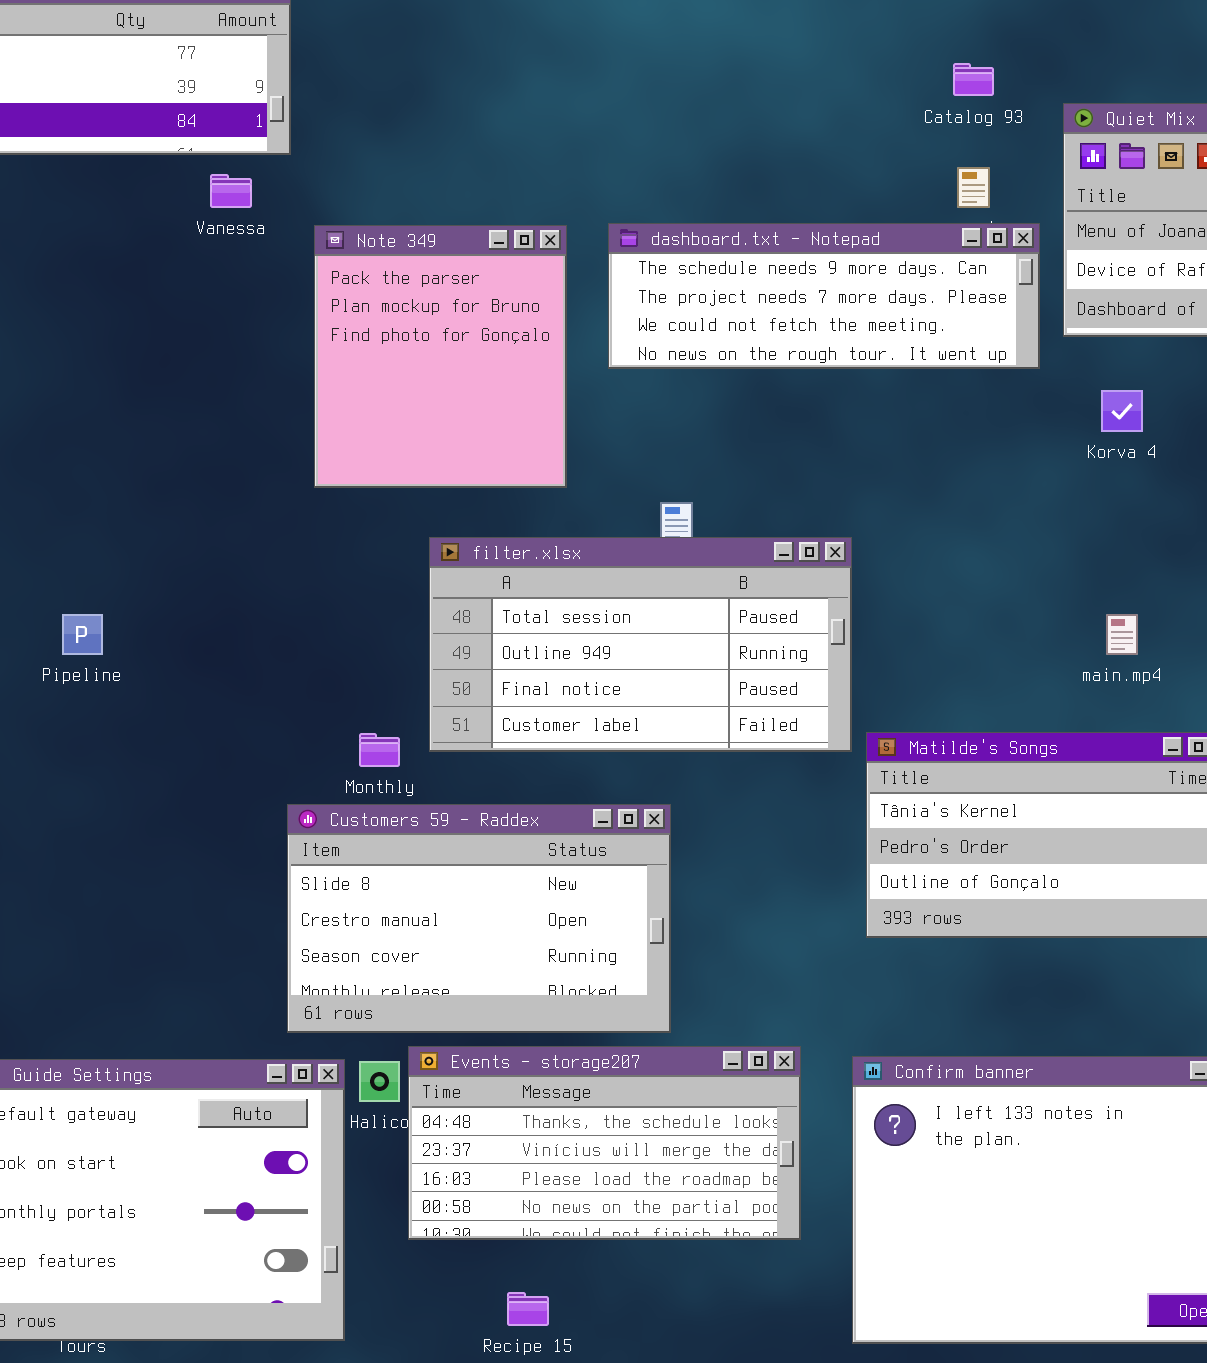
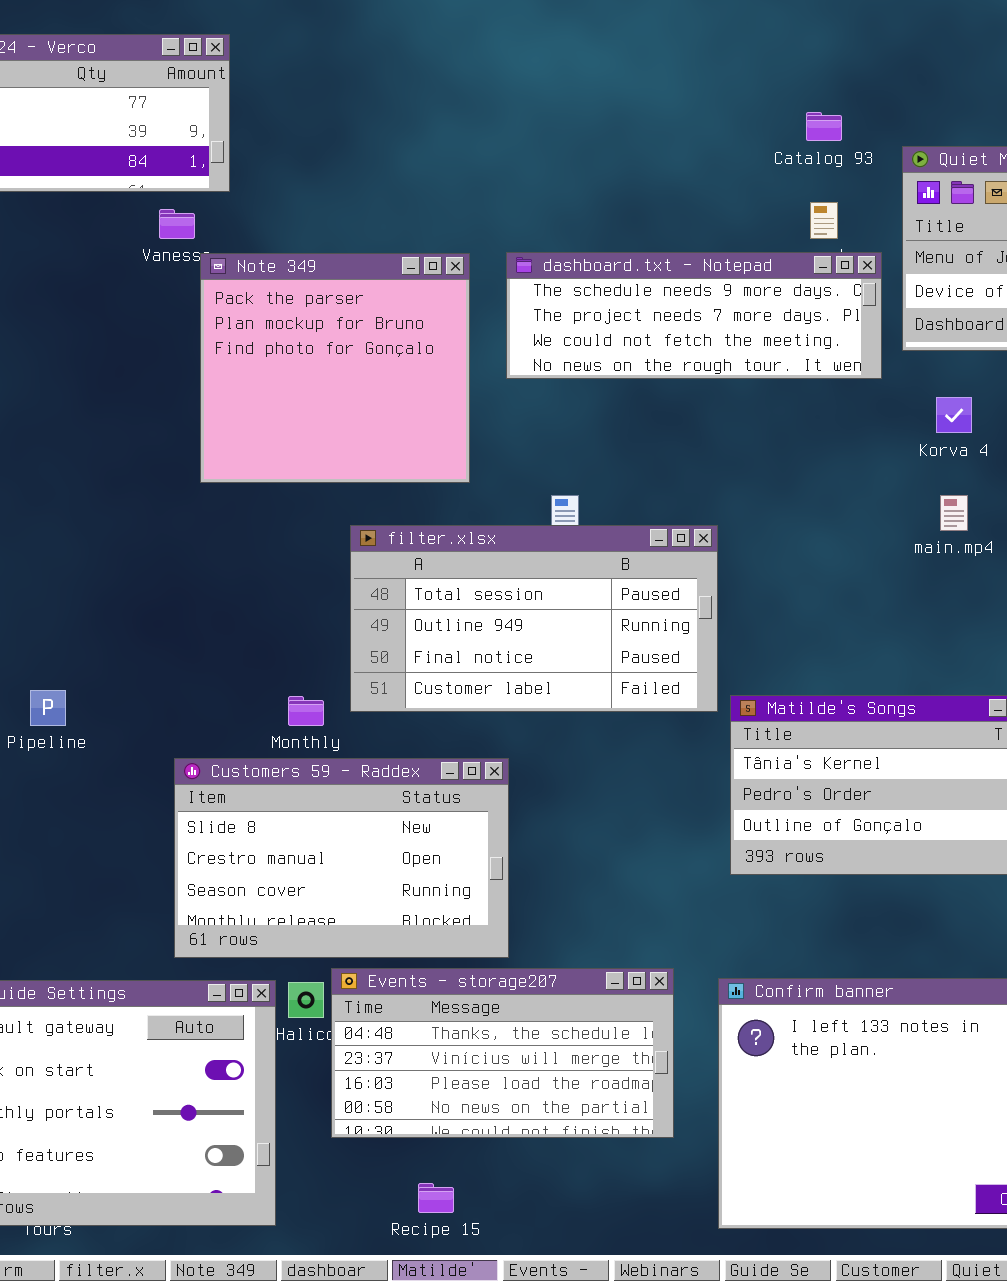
Note 349: [314,225,567,488] -> [200,253,470,483], resized
Pipeline: [62,614,103,655] -> [30,690,66,726], moved
main.mp4: [1106,614,1138,655] -> [940,495,968,531], moved
Customers 59 - Raddex: [287,804,671,1033] -> [174,758,509,958], moved

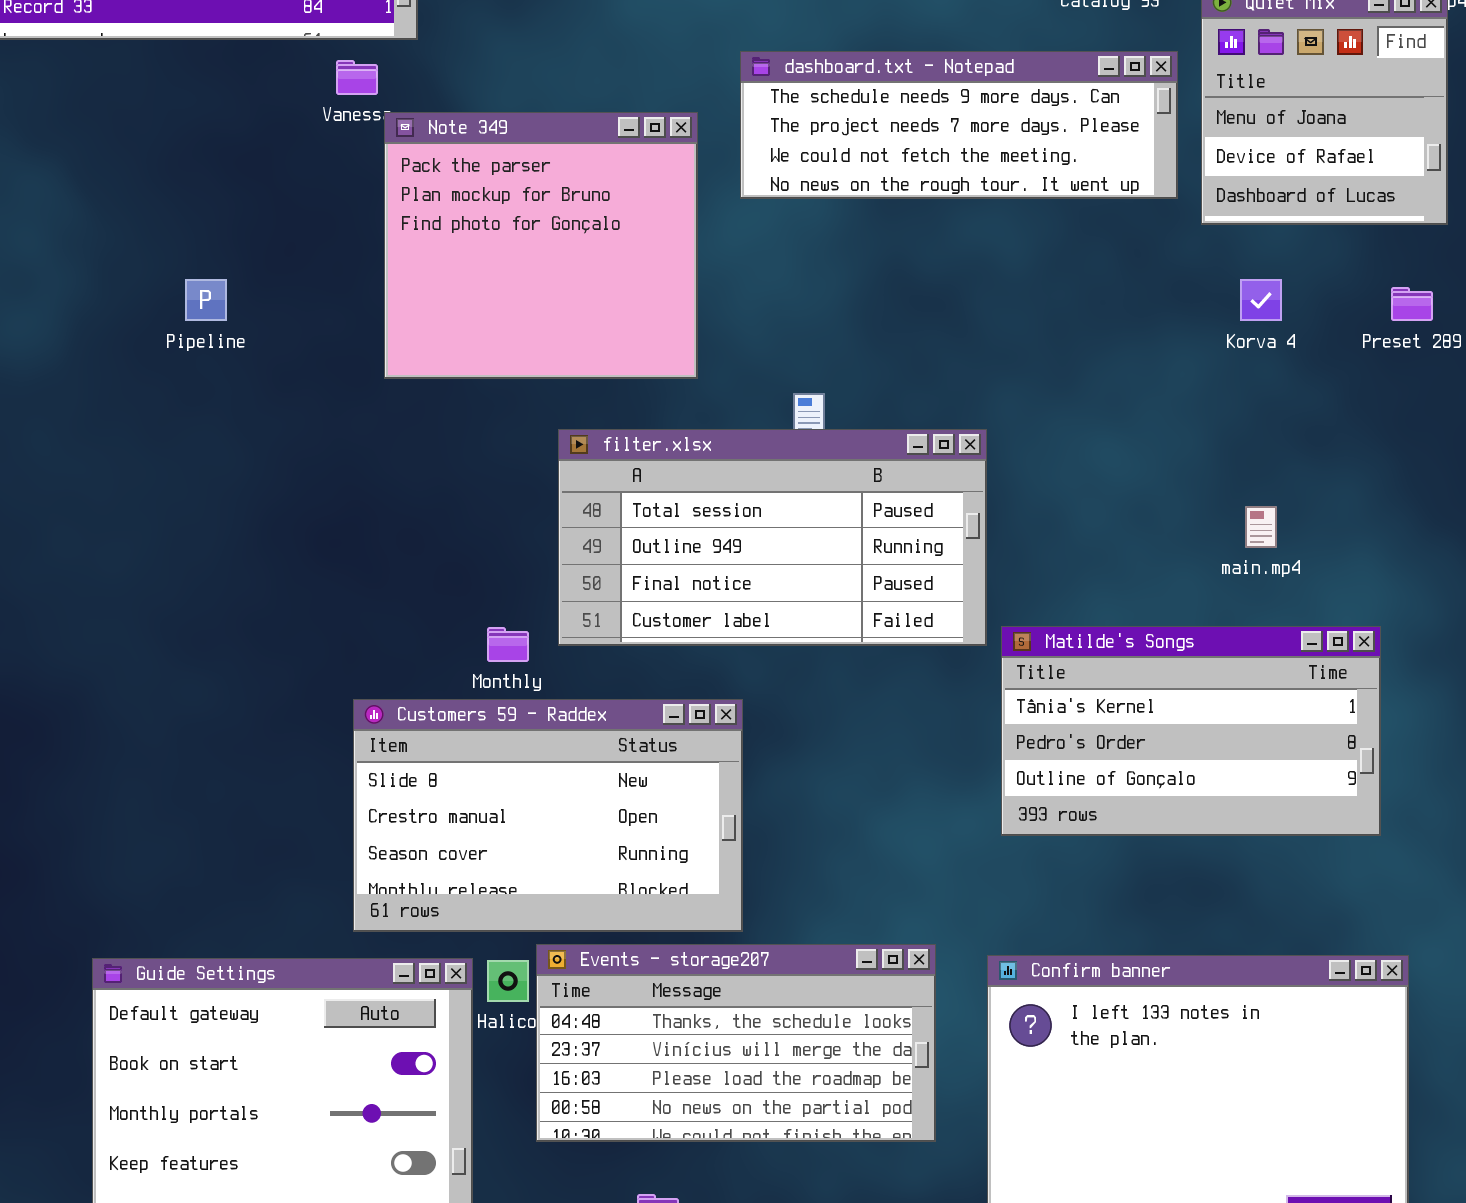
dashboard.txt - Notepad: [506,252,882,379] -> [740,51,1178,199], moved
main.mp4: [940,495,968,531] -> [1245,506,1277,548], moved
Pipeline: [30,690,66,726] -> [185,279,227,321], moved

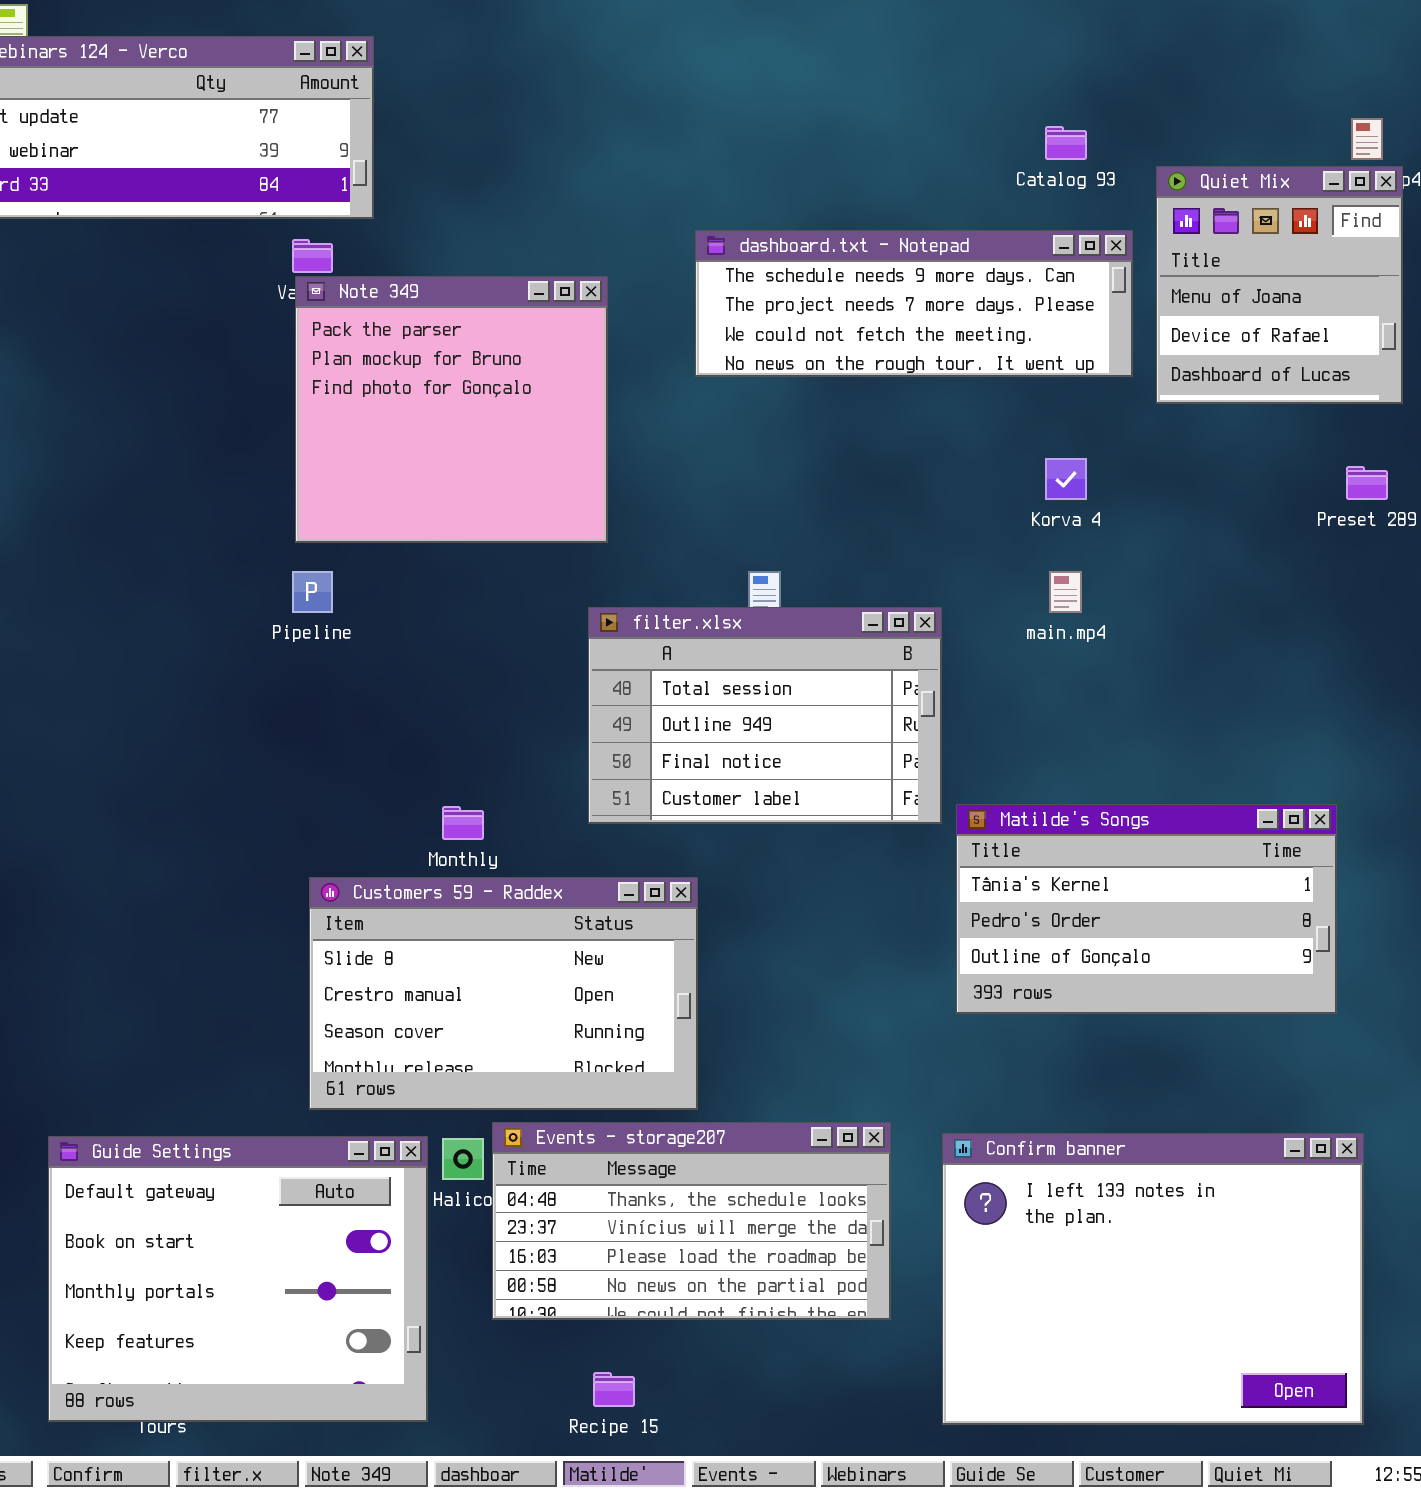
Note 349: [384,112,698,379] -> [295,276,608,543], moved
Pipeline: [185,279,227,321] -> [292,571,333,613], moved
Korva 4: [1240,279,1282,321] -> [1045,458,1087,500], moved
filter.xlsx: [558,429,987,646] -> [588,607,942,824], resized
main.mp4: [1245,506,1277,548] -> [1049,571,1082,613], moved

